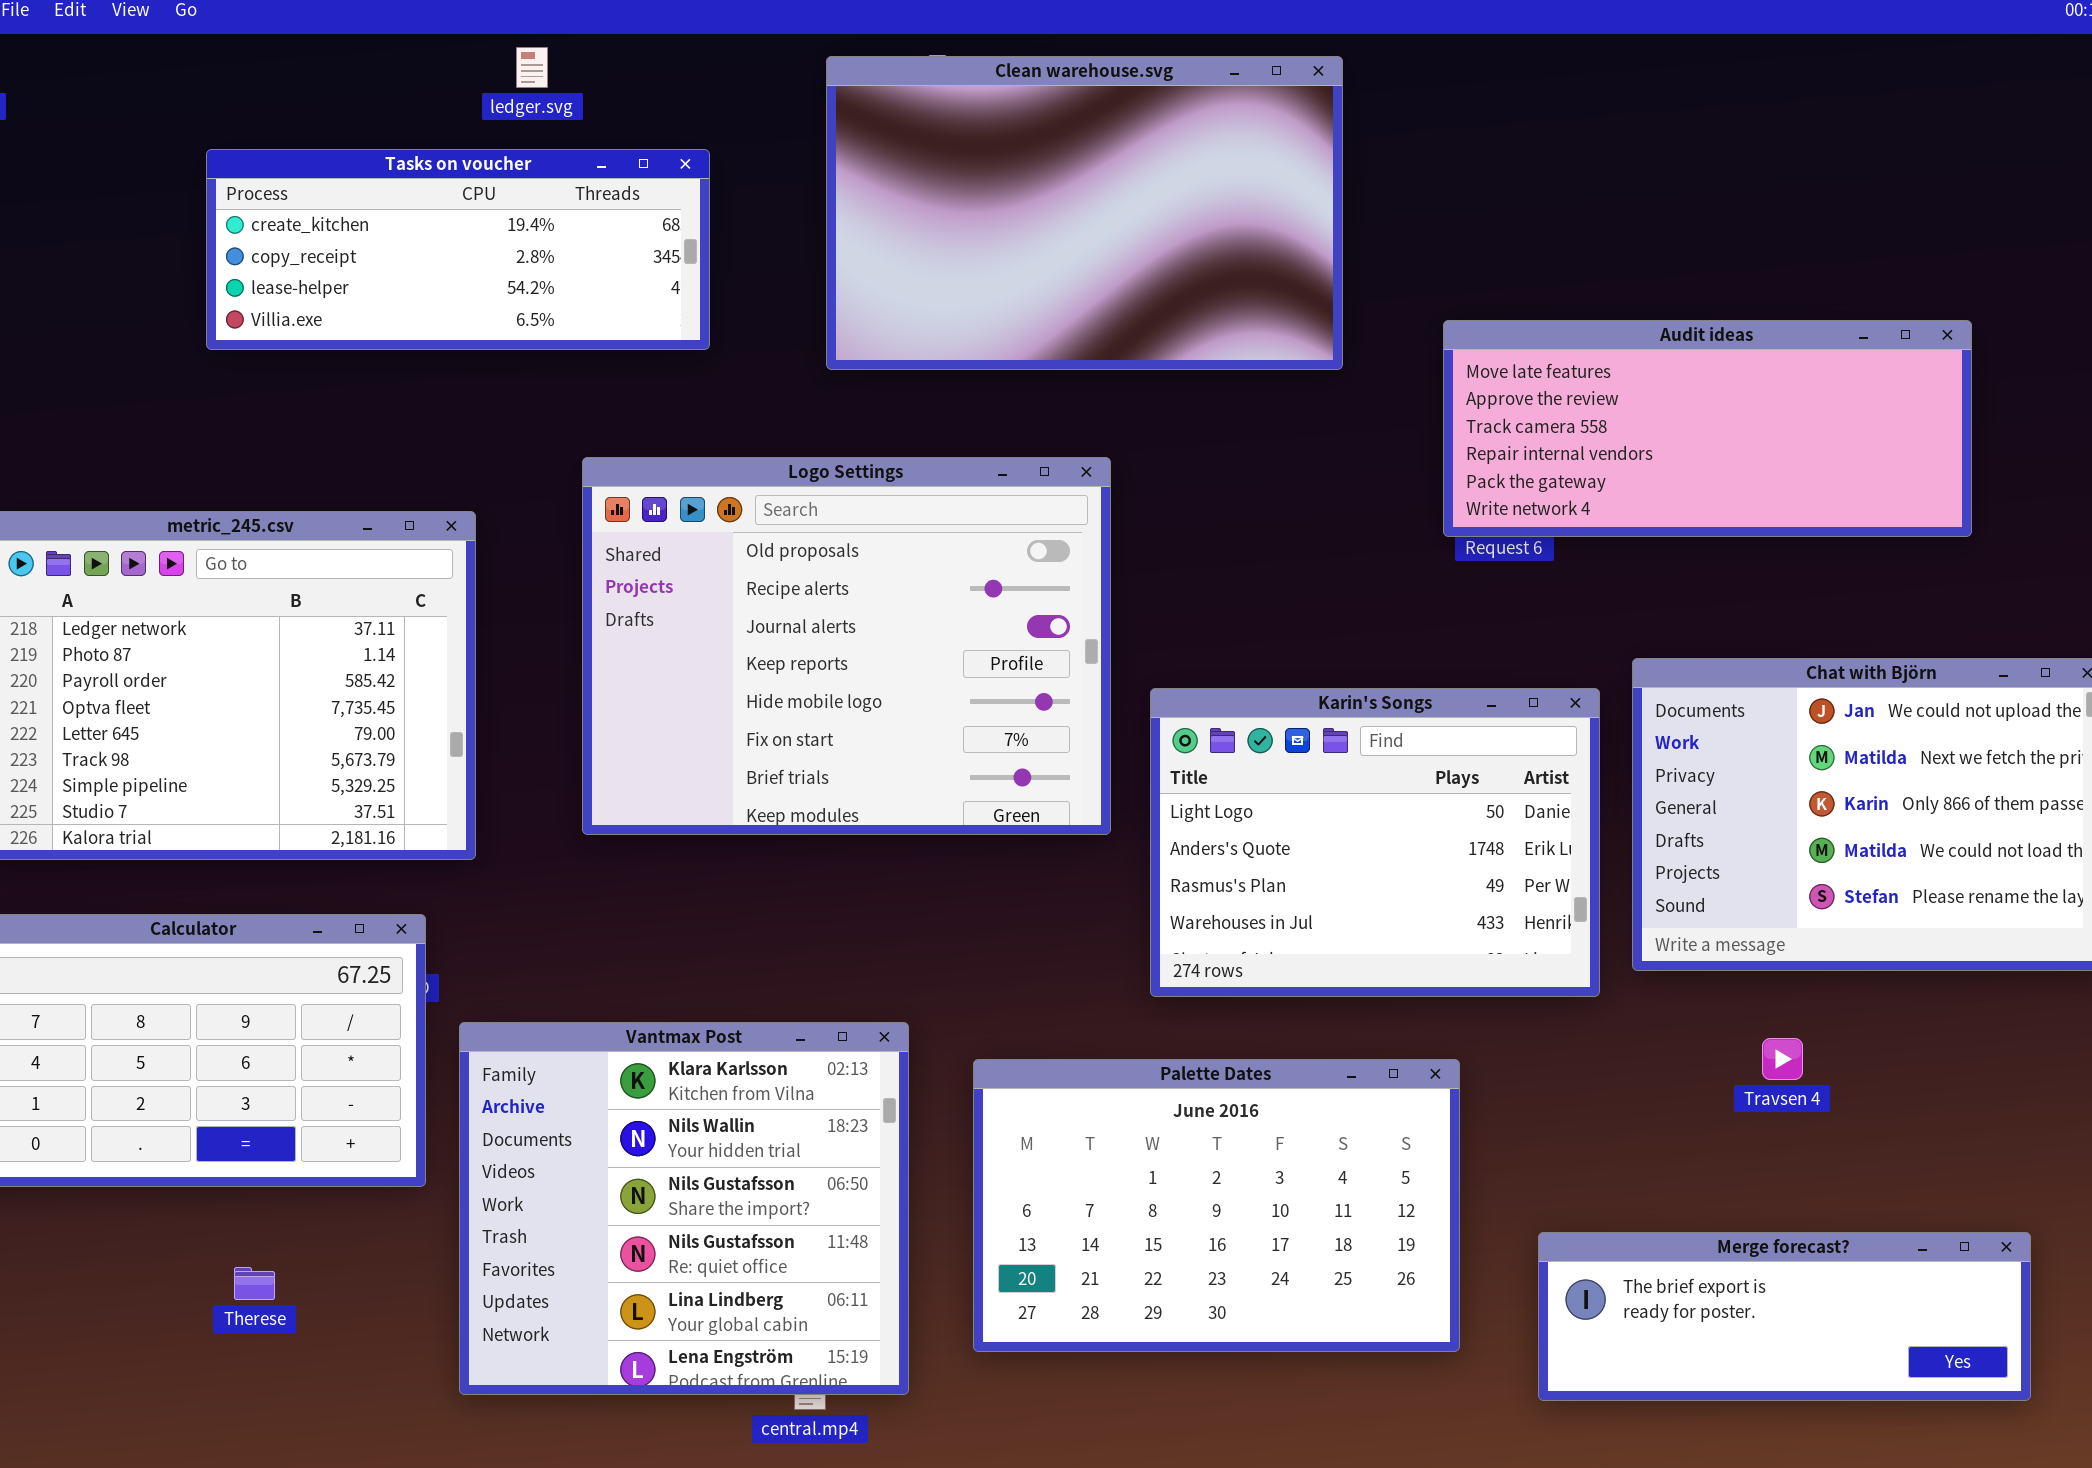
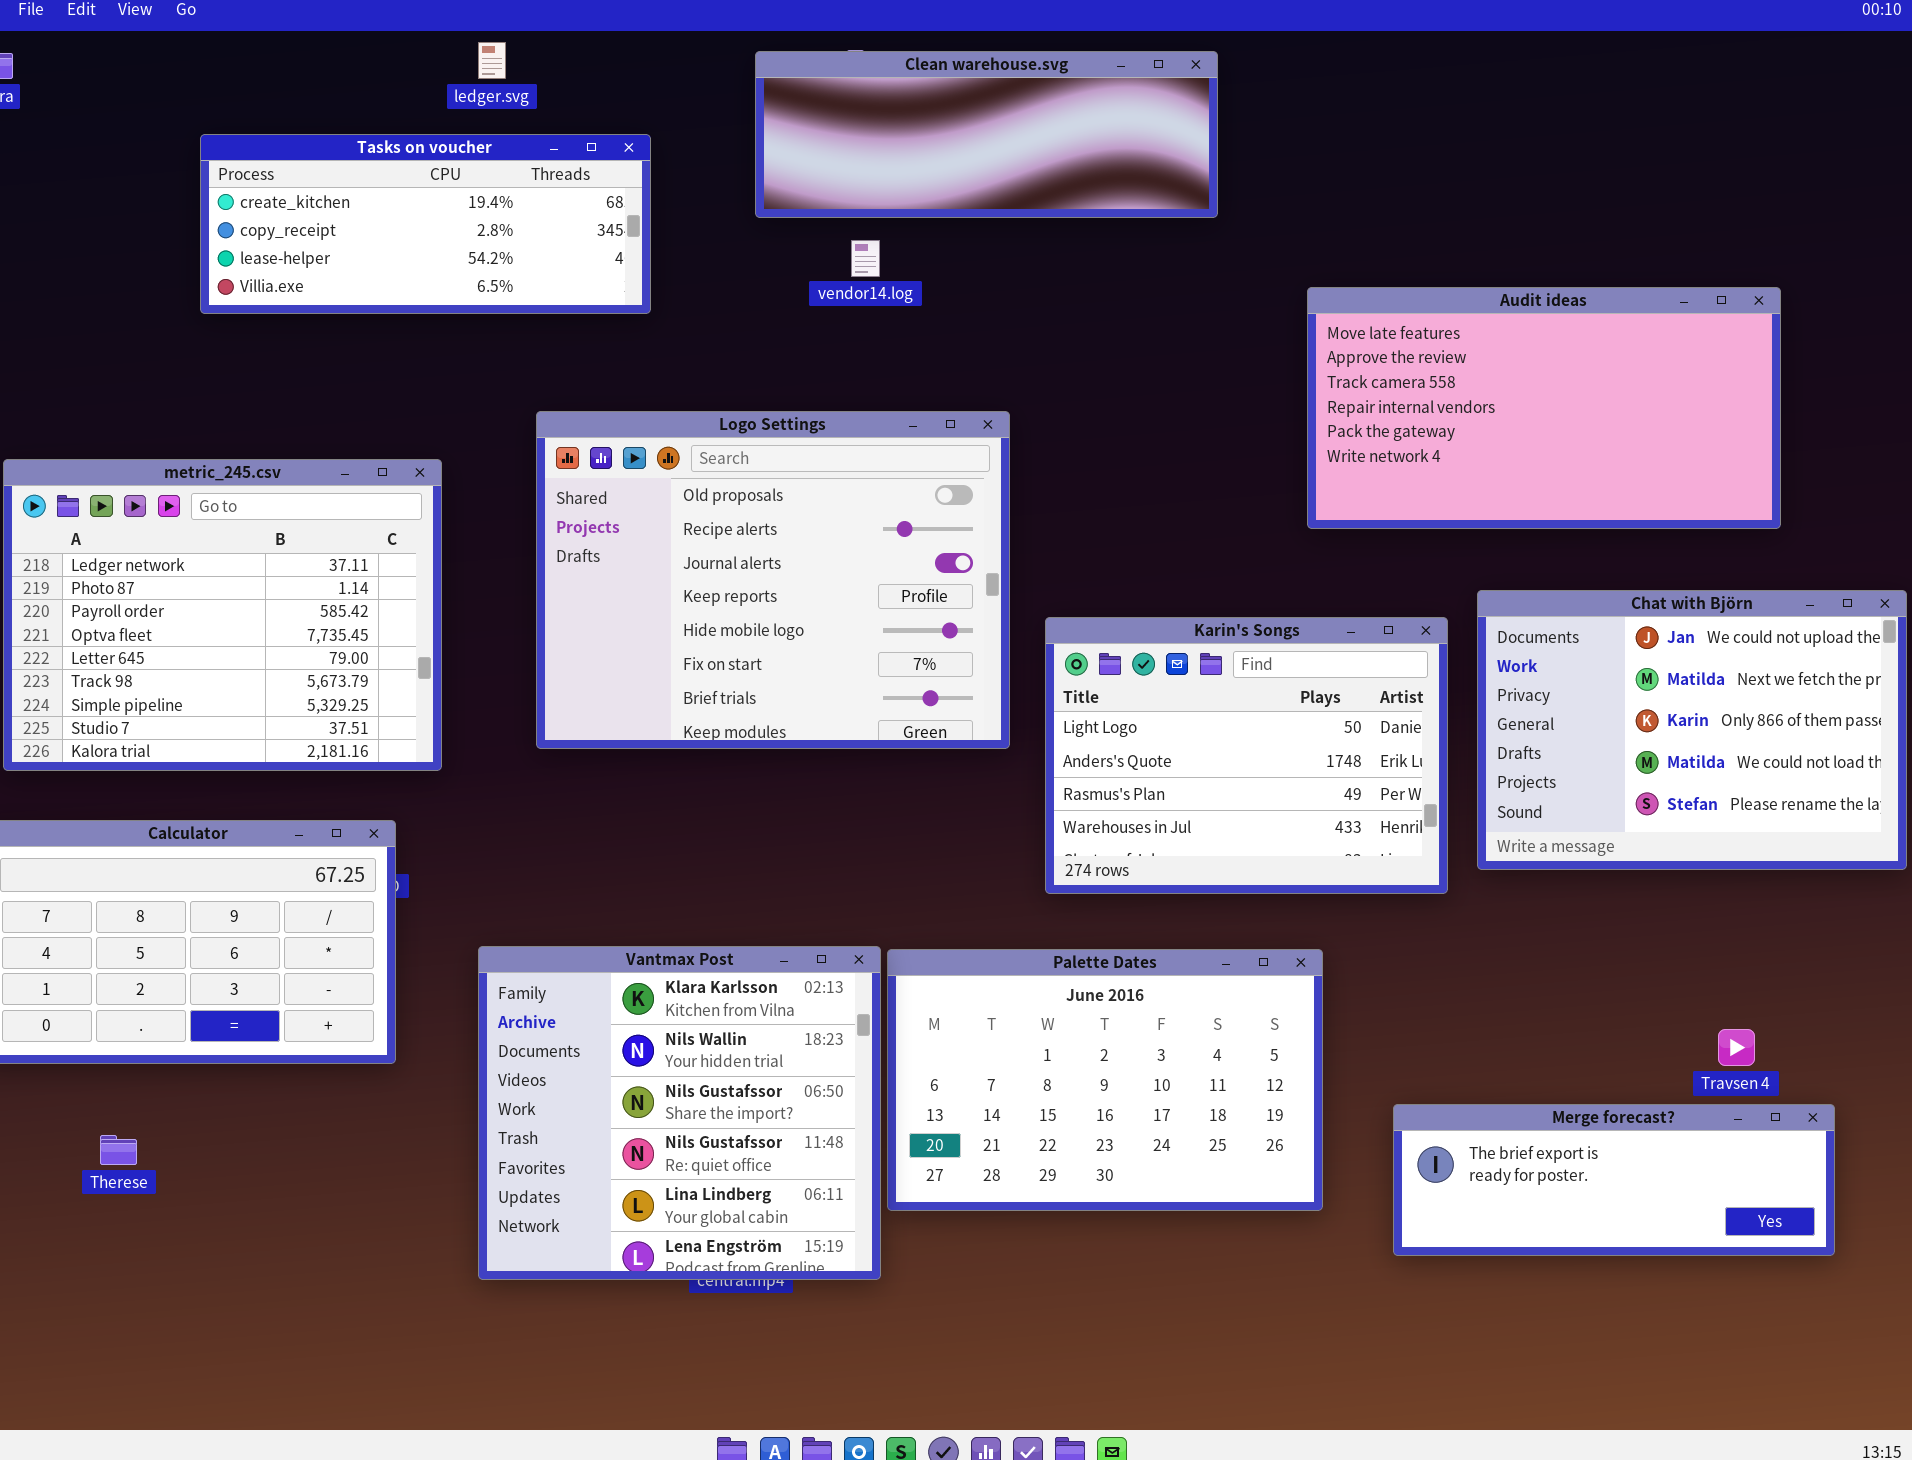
Clean warehouse.svg: [826,56,1343,370] -> [755,51,1218,218], resized
Audit ideas: [1443,320,1972,537] -> [1307,287,1781,529], resized
Vantmax Post: [459,1022,909,1395] -> [478,946,881,1280], moved
Travsen 4: [1762,1038,1803,1080] -> [1718,1029,1755,1066], moved
Therese: [234,1267,275,1300] -> [100,1135,137,1165], moved

